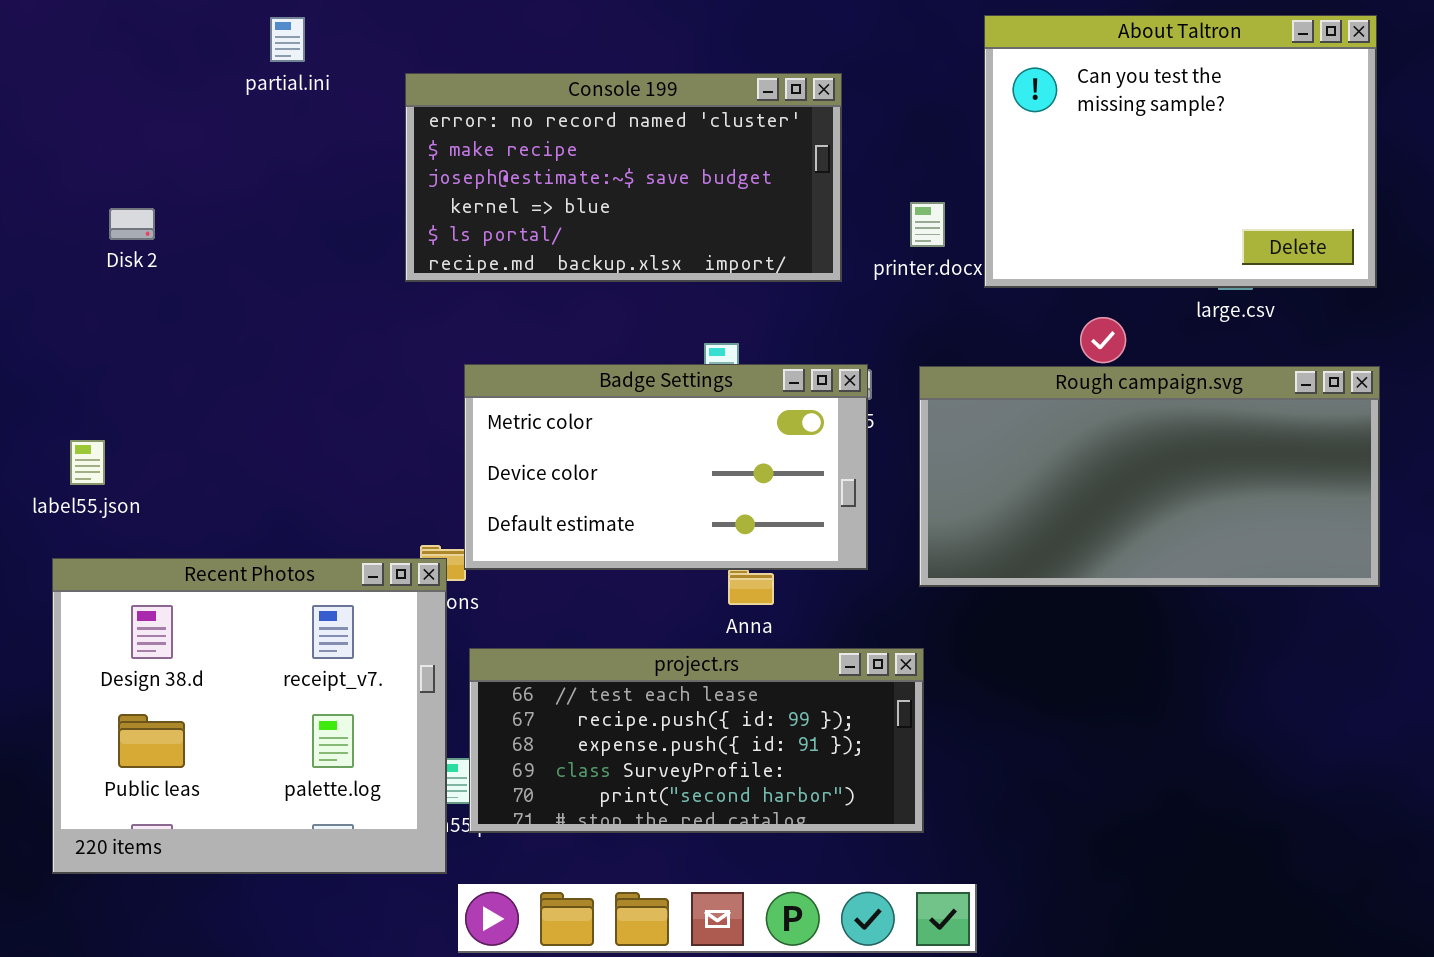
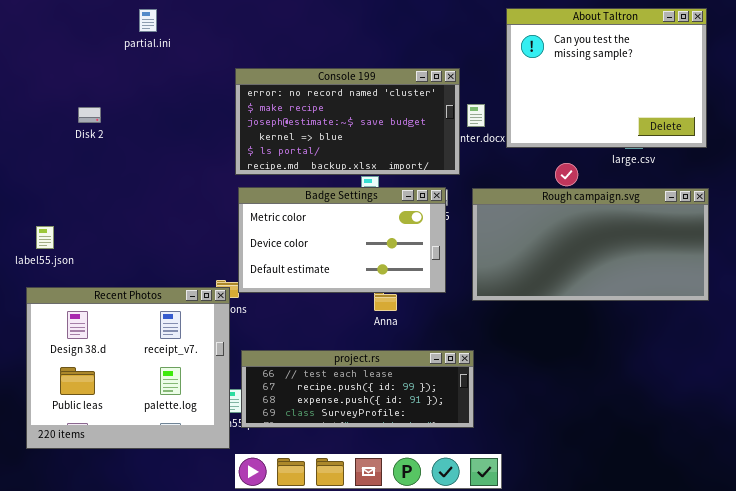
Console 199: [405,73,842,282] -> [235,68,460,175], moved
Disk 2: [109,208,155,240] -> [78,107,101,123], moved
project.rs: [469,648,924,833] -> [241,350,474,428], resized

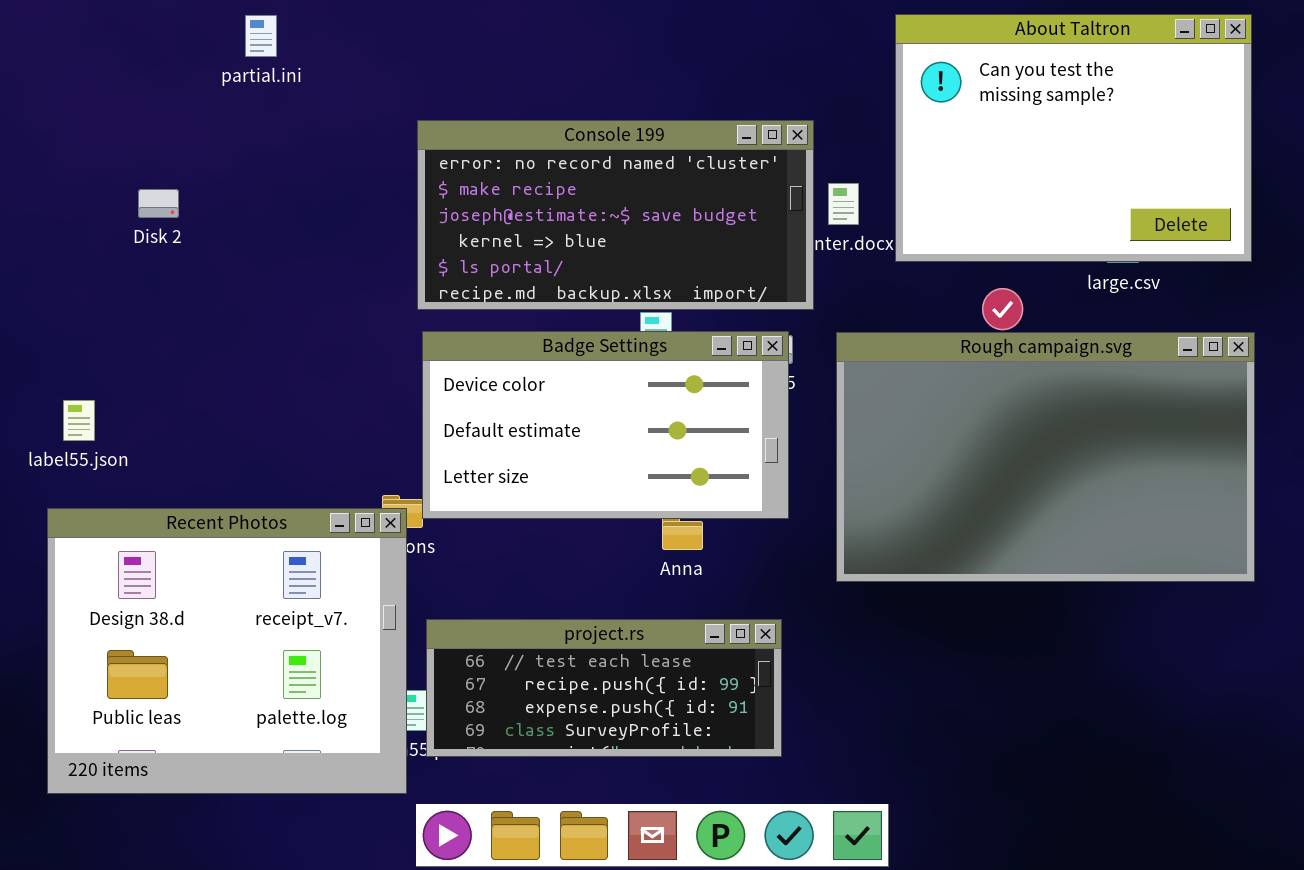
Badge Settings: [238,187,446,293] -> [422,331,789,519], scrolled down 1 row
Rough campaign.svg: [472,188,709,301] -> [836,332,1255,582], resized
project.rs: [241,350,474,428] -> [426,619,782,757], resized

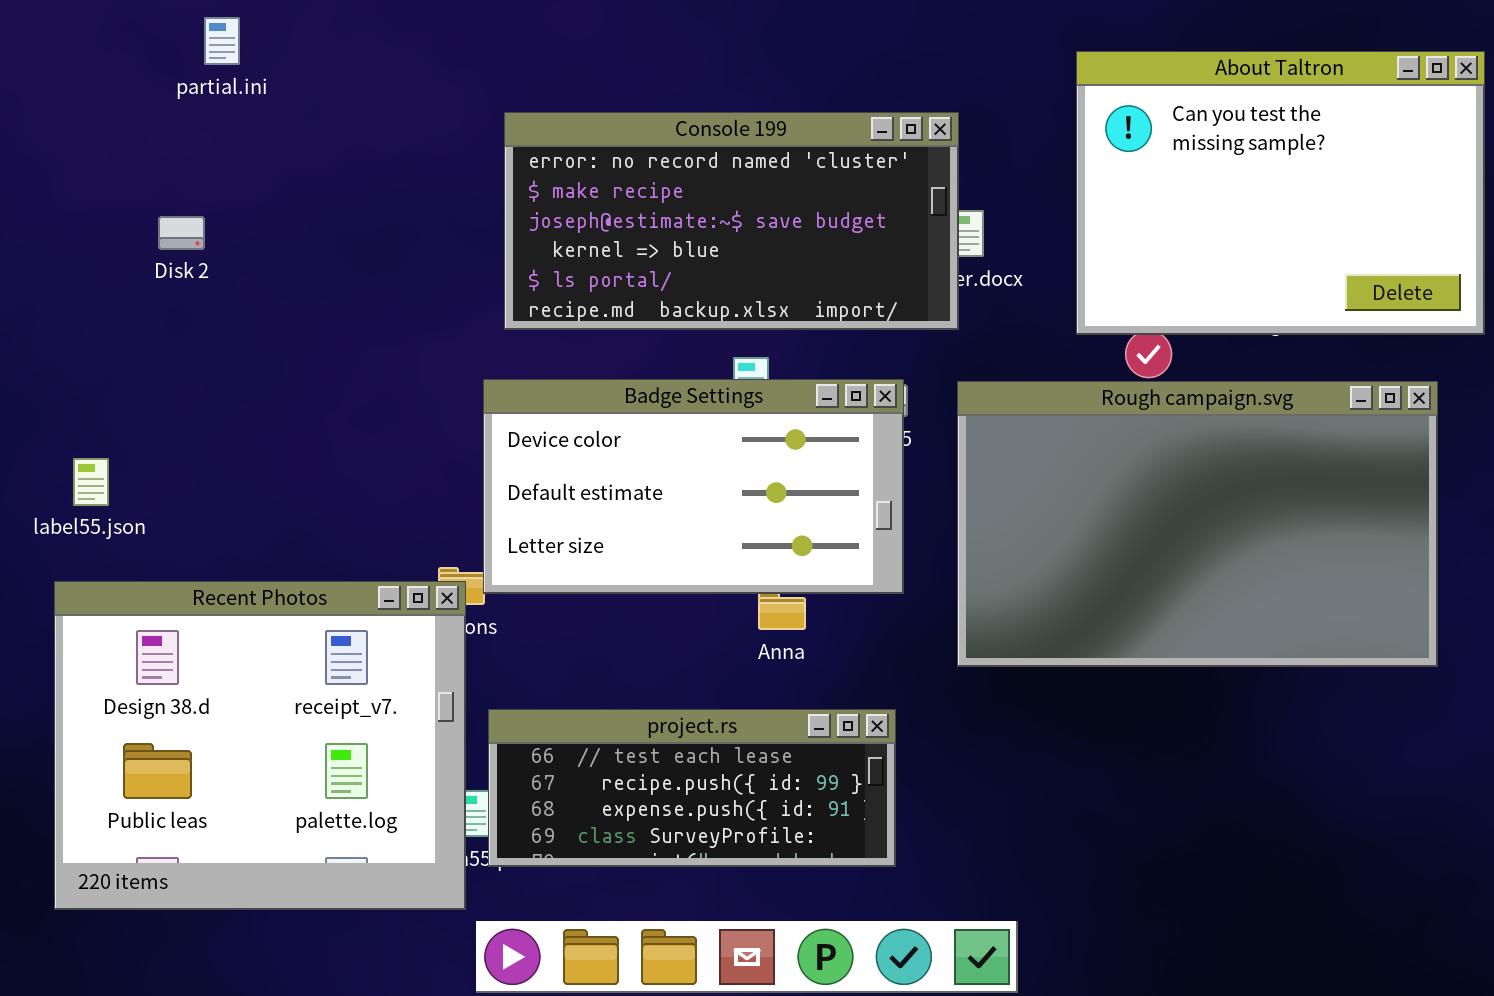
About Taltron: [895,14,1252,262] -> [1076,51,1485,335], moved
partial.ini: [245,15,277,57] -> [204,17,240,65], moved
Console 199: [417,120,814,310] -> [504,112,959,330], moved

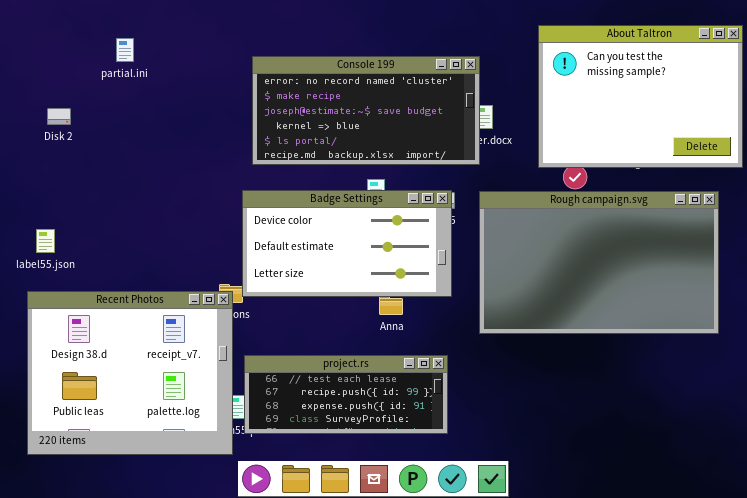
partial.ini: [204,17,240,65] -> [116,38,134,62], moved
Disk 2: [158,216,205,250] -> [47,108,71,125], moved

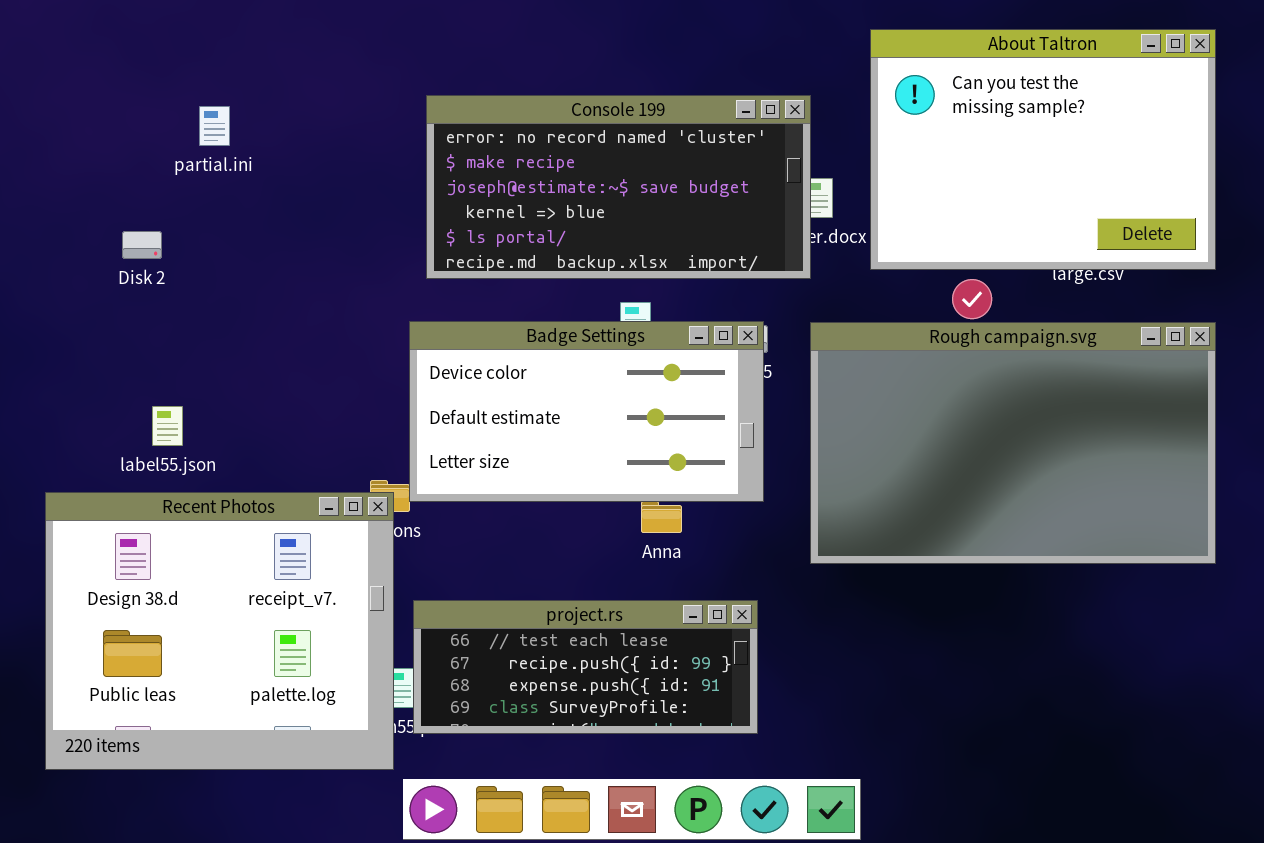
About Taltron: [538,25,743,168] -> [870,29,1216,270], moved
partial.ini: [116,38,134,62] -> [199,106,230,146], moved
Disk 2: [47,108,71,125] -> [122,231,162,259], moved
label55.json: [36,229,55,253] -> [152,406,183,446], moved

